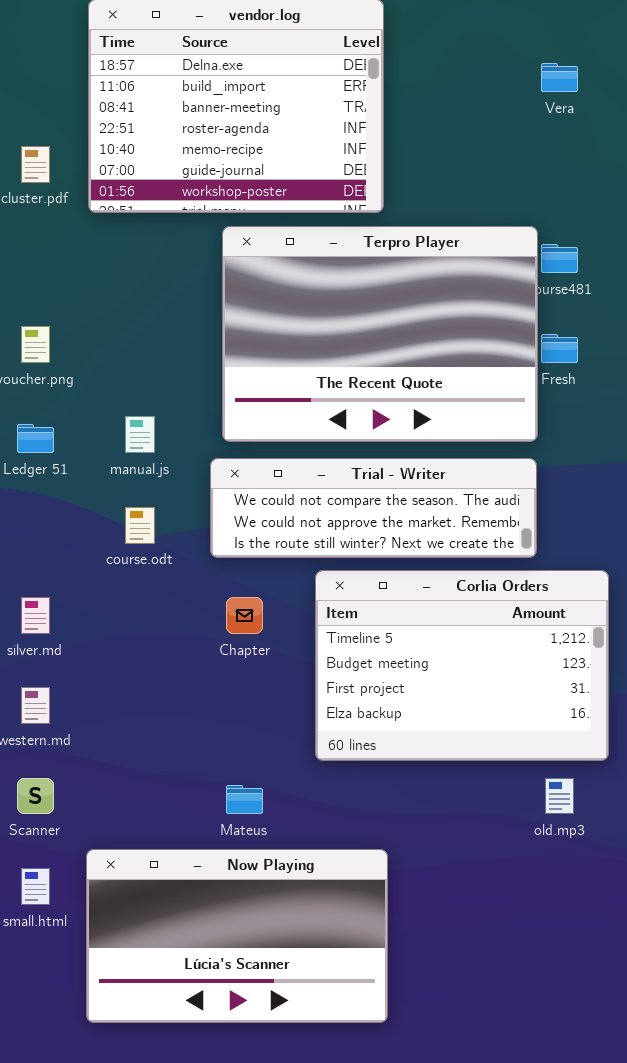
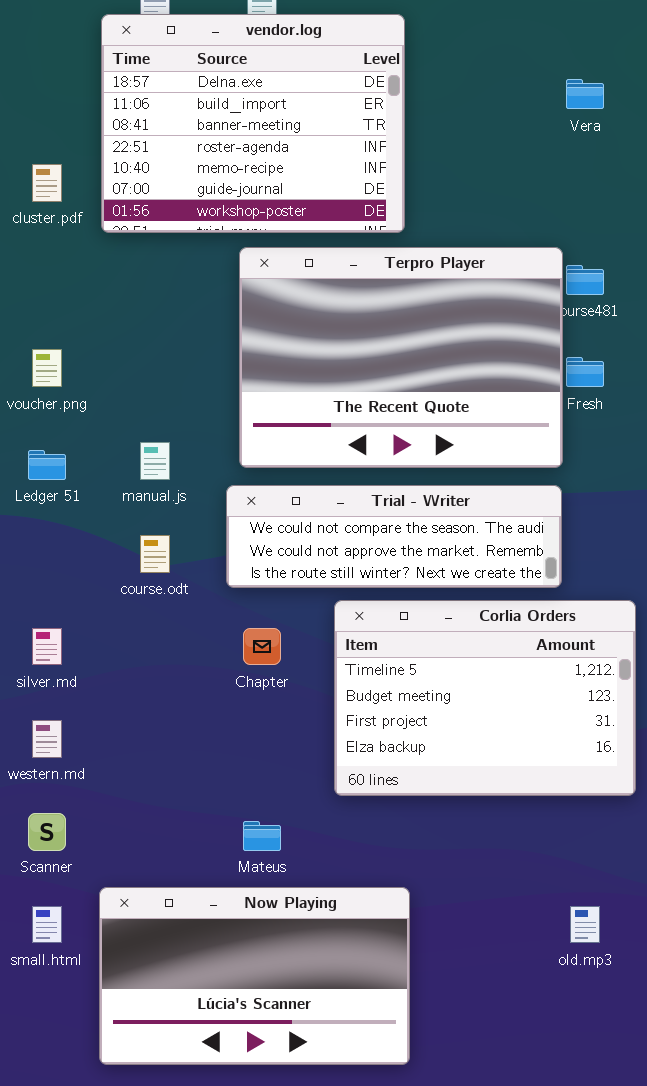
old.mp3: [545,778,574,814] -> [570,906,600,943], moved

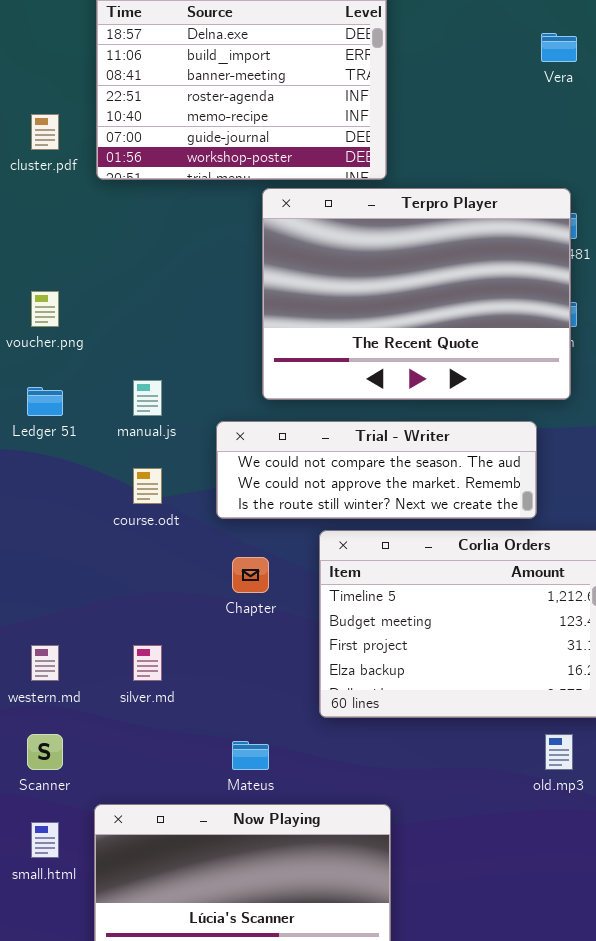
Terpro Player: [239,247,563,468] -> [262,188,571,400], moved
silver.md: [32,628,62,665] -> [133,645,162,681], moved
old.mp3: [570,906,600,943] -> [545,734,573,770], moved

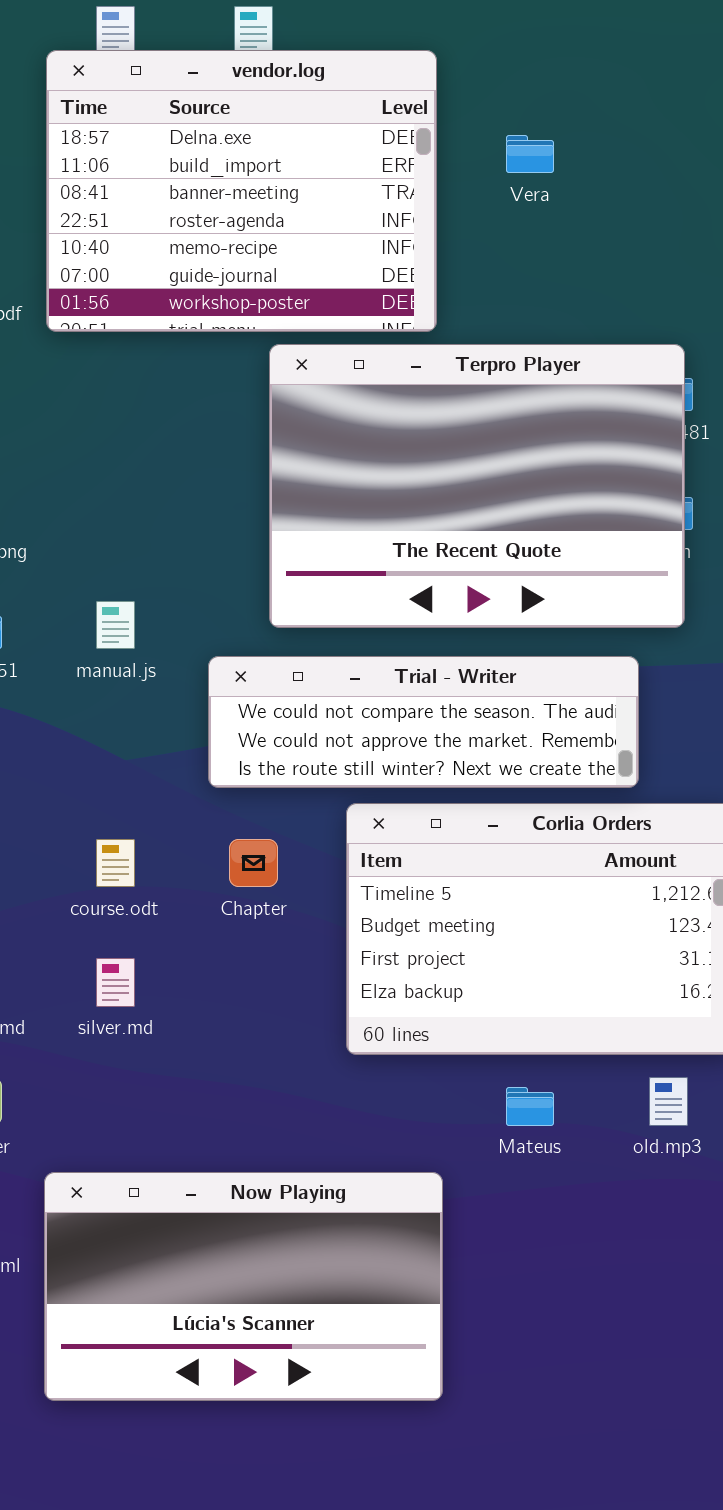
Vera: [541,33,577,62] -> [506,135,554,173], moved
course.odt: [133,468,162,504] -> [96,839,135,887], moved
Mateus: [232,741,269,770] -> [506,1087,554,1126], moved

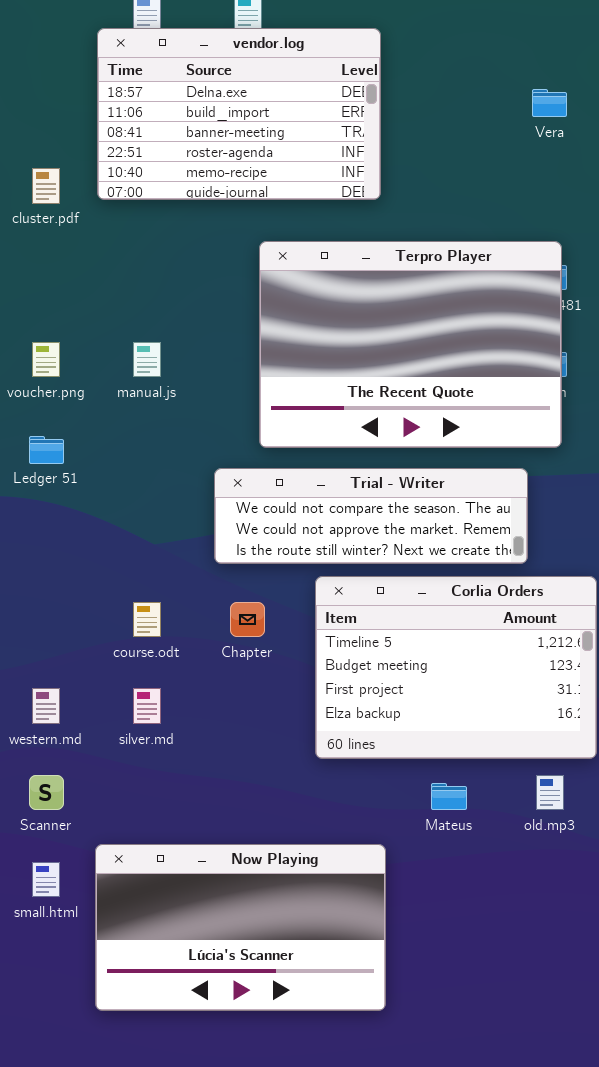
vendor.log: [46,50,437,332] -> [97,28,381,200], resized
Vera: [506,135,554,173] -> [532,89,567,117], moved
manual.js: [96,601,135,649] -> [133,342,161,377], moved

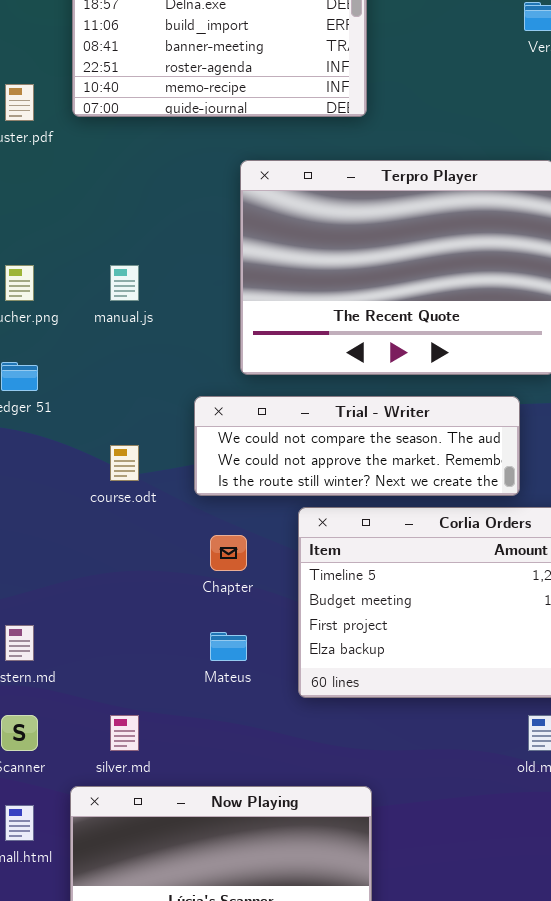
course.odt: [133,602,161,637] -> [110,445,139,481], moved
silver.md: [133,688,161,724] -> [110,715,139,751], moved
Mateus: [431,783,467,810] -> [210,632,247,661], moved

